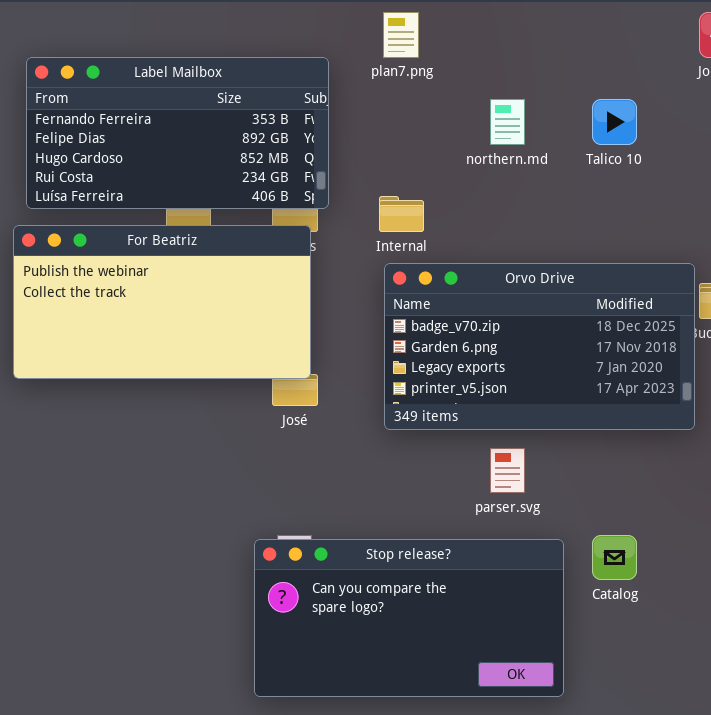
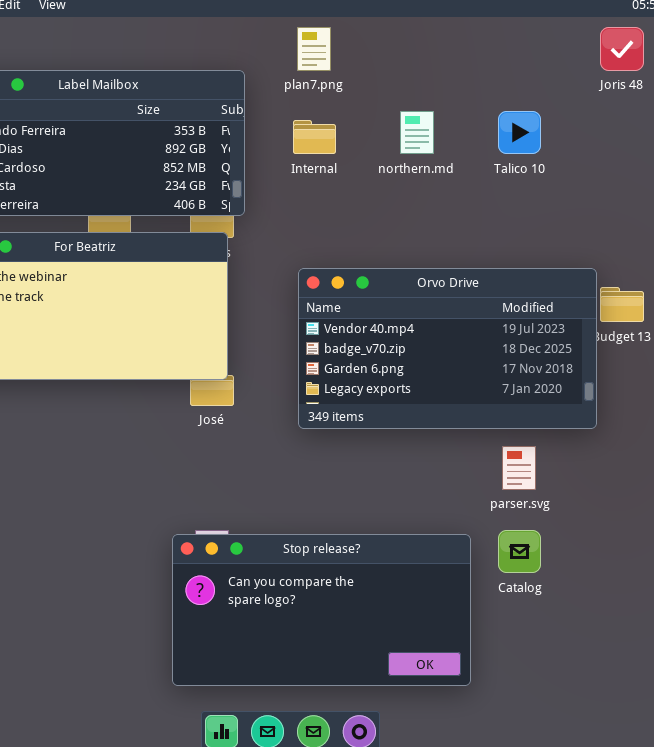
Internal: [379,196,424,232] -> [293,120,336,154], moved
Orvo Drive: [384,263,695,430] -> [298,268,597,429], scrolled up 1 row
parser.svg: [490,448,525,493] -> [502,446,536,490], moved

